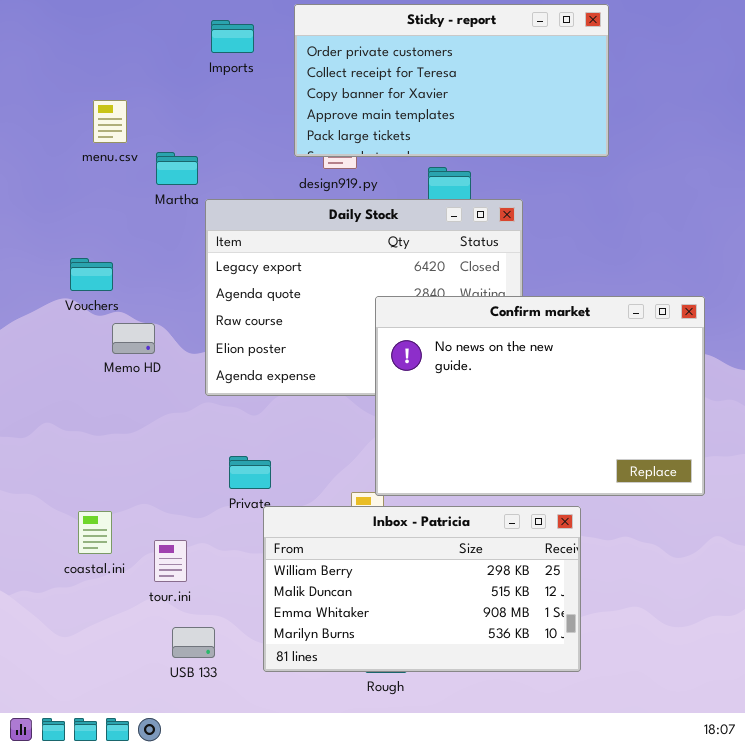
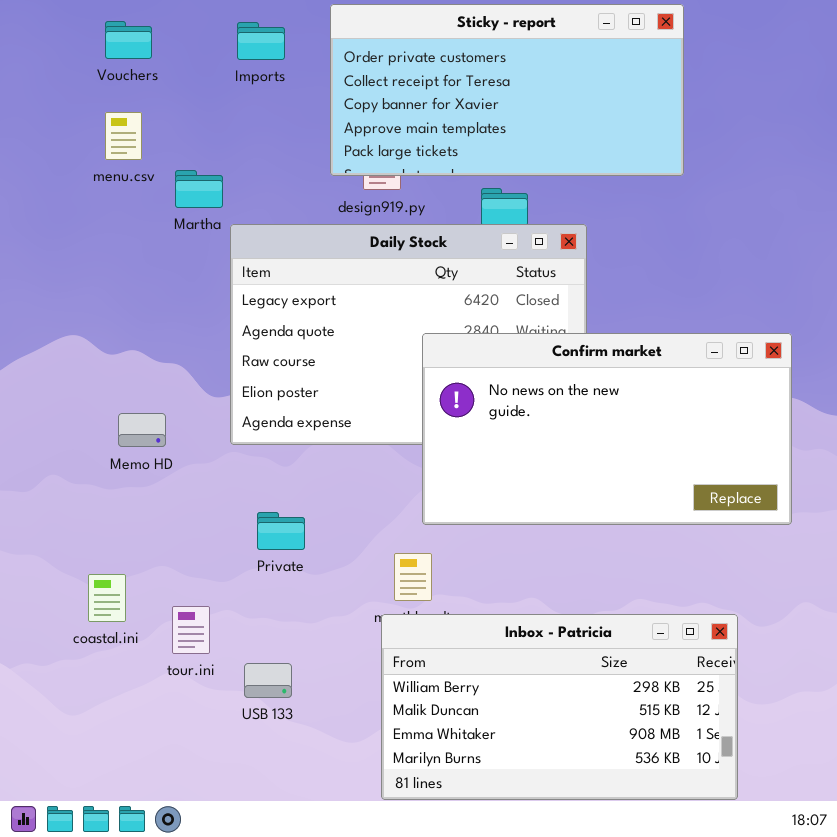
Vouchers: [70,258,113,291] -> [105,21,152,59], moved
Confirm market: [375,296,705,496] -> [422,333,792,525], resized
Memo HD: [112,323,155,354] -> [118,413,166,447], moved
Inbox - Patricia: [263,506,581,672] -> [381,614,738,800], moved
USB 133: [172,627,215,658] -> [244,663,292,698], moved

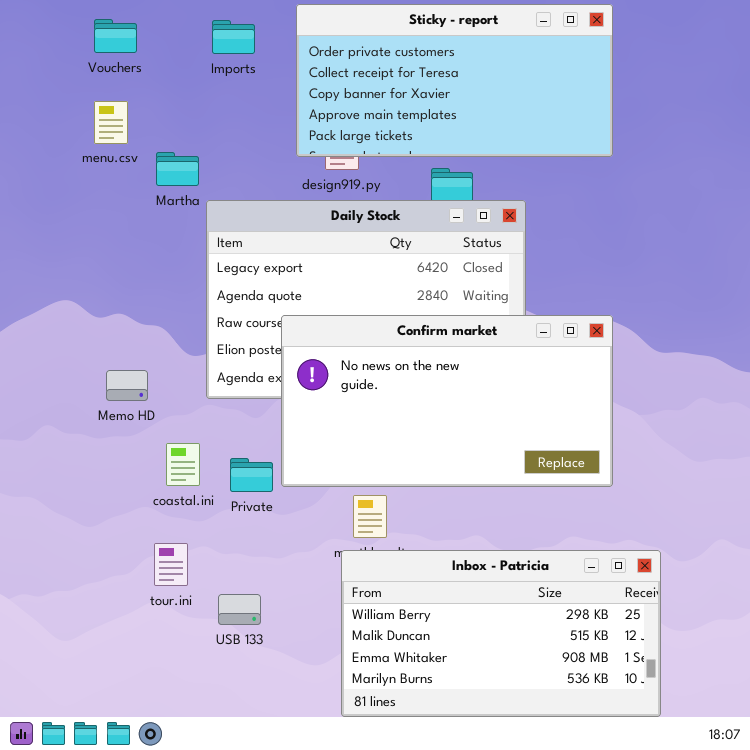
Confirm market: [422,333,792,525] -> [281,315,613,487], moved
coastal.ini: [88,574,126,622] -> [166,443,200,486], moved

